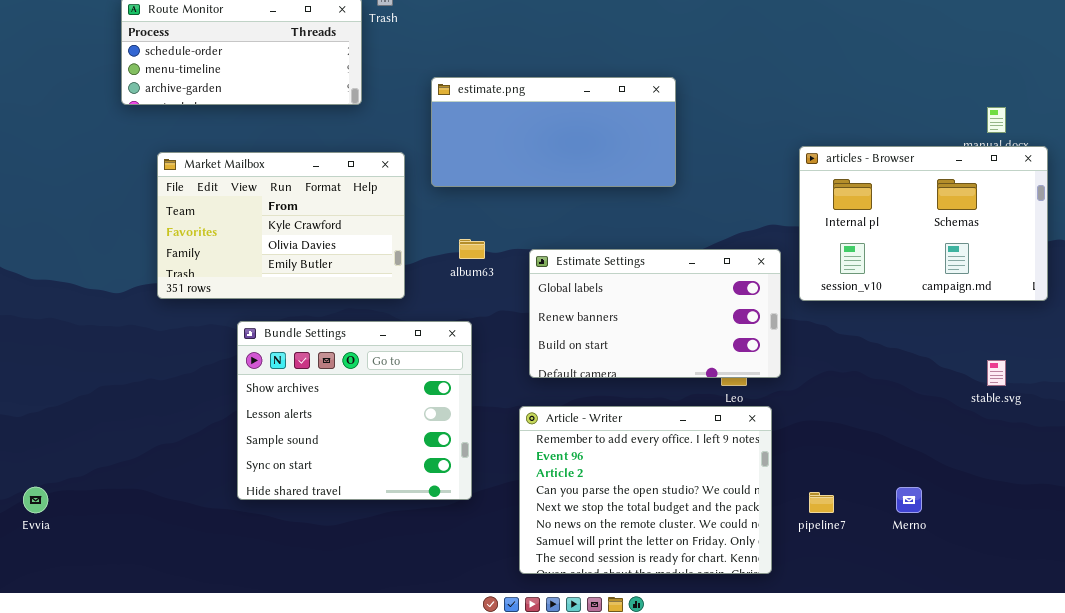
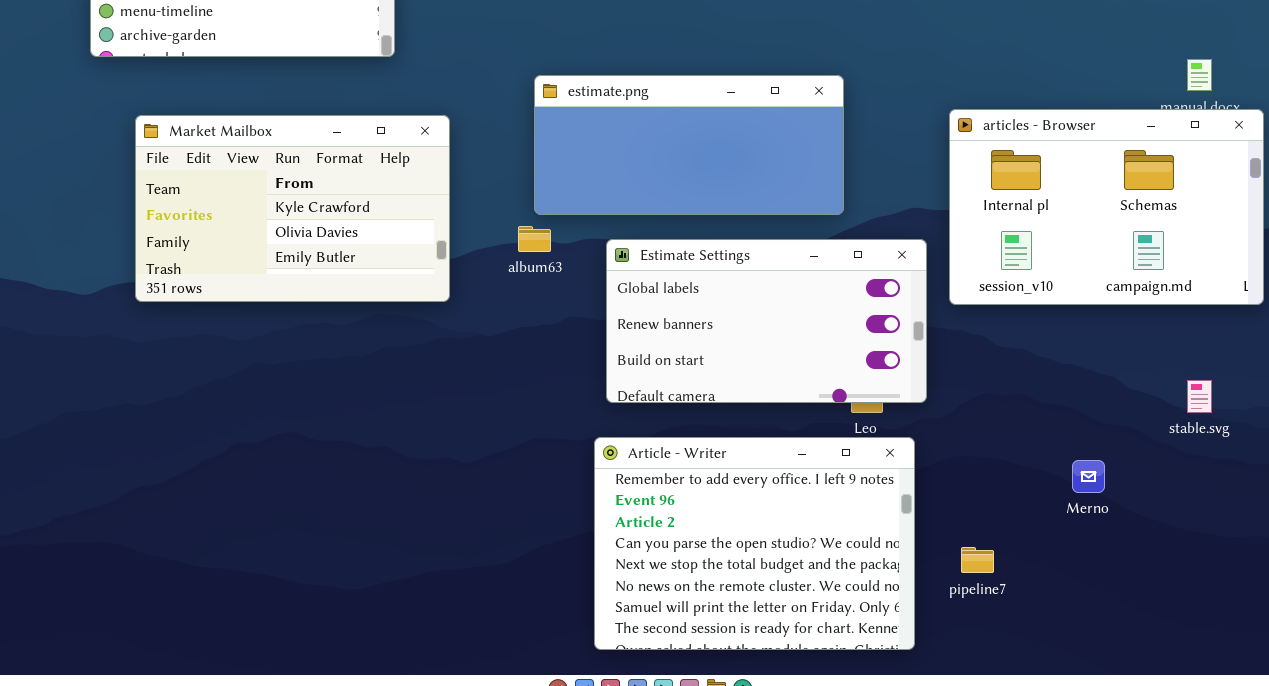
estimate.png: [431,77,676,187] -> [534,75,844,215], moved
Bundle Settings: [237,321,472,500] -> none, closed
Merno: [896,487,922,513] -> [1072,460,1105,493], moved

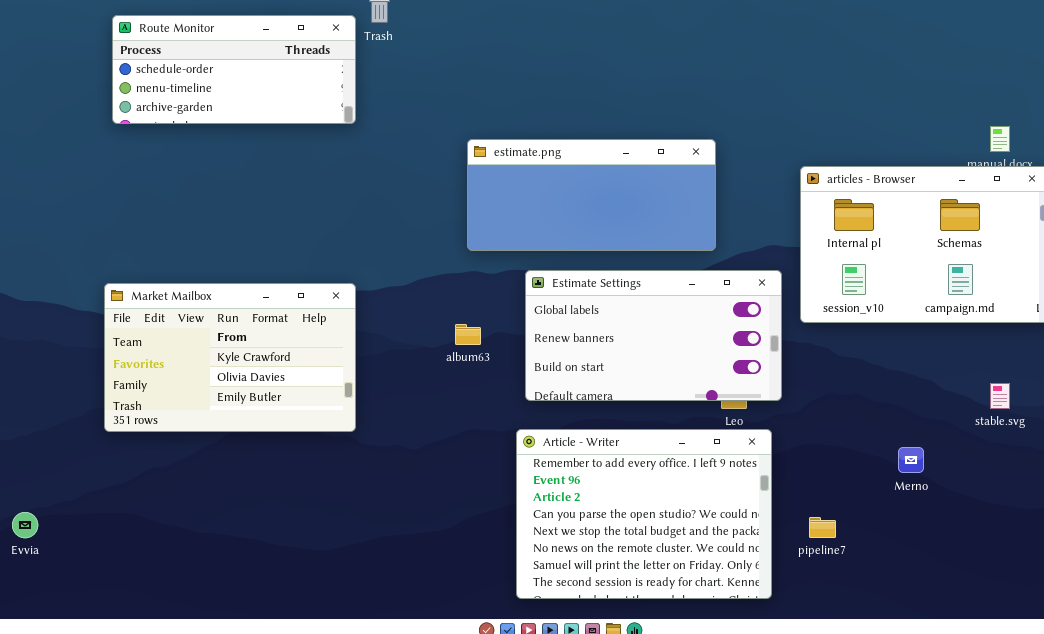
Market Mailbox: [135,115,450,302] -> [104,283,356,432], moved
album63: [518,226,551,252] -> [455,324,481,345], moved

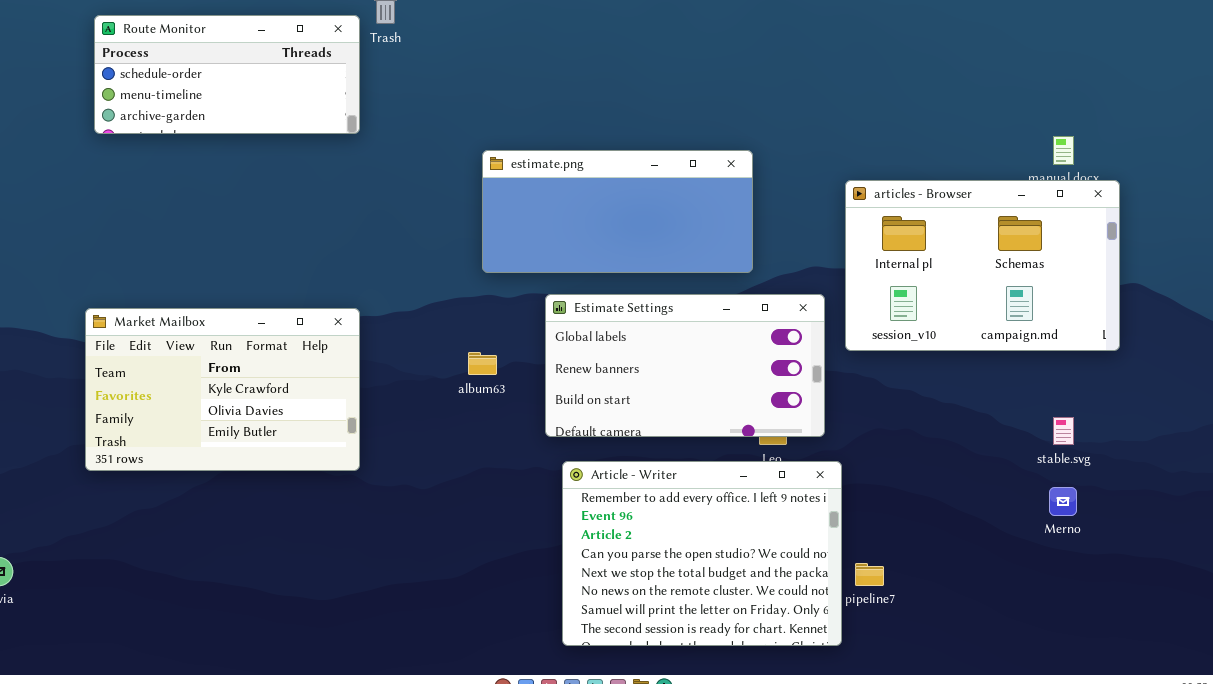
Article - Writer: [516,429,772,599] -> [562,461,842,646], moved
Merno: [898,447,924,473] -> [1049,487,1077,516], moved

